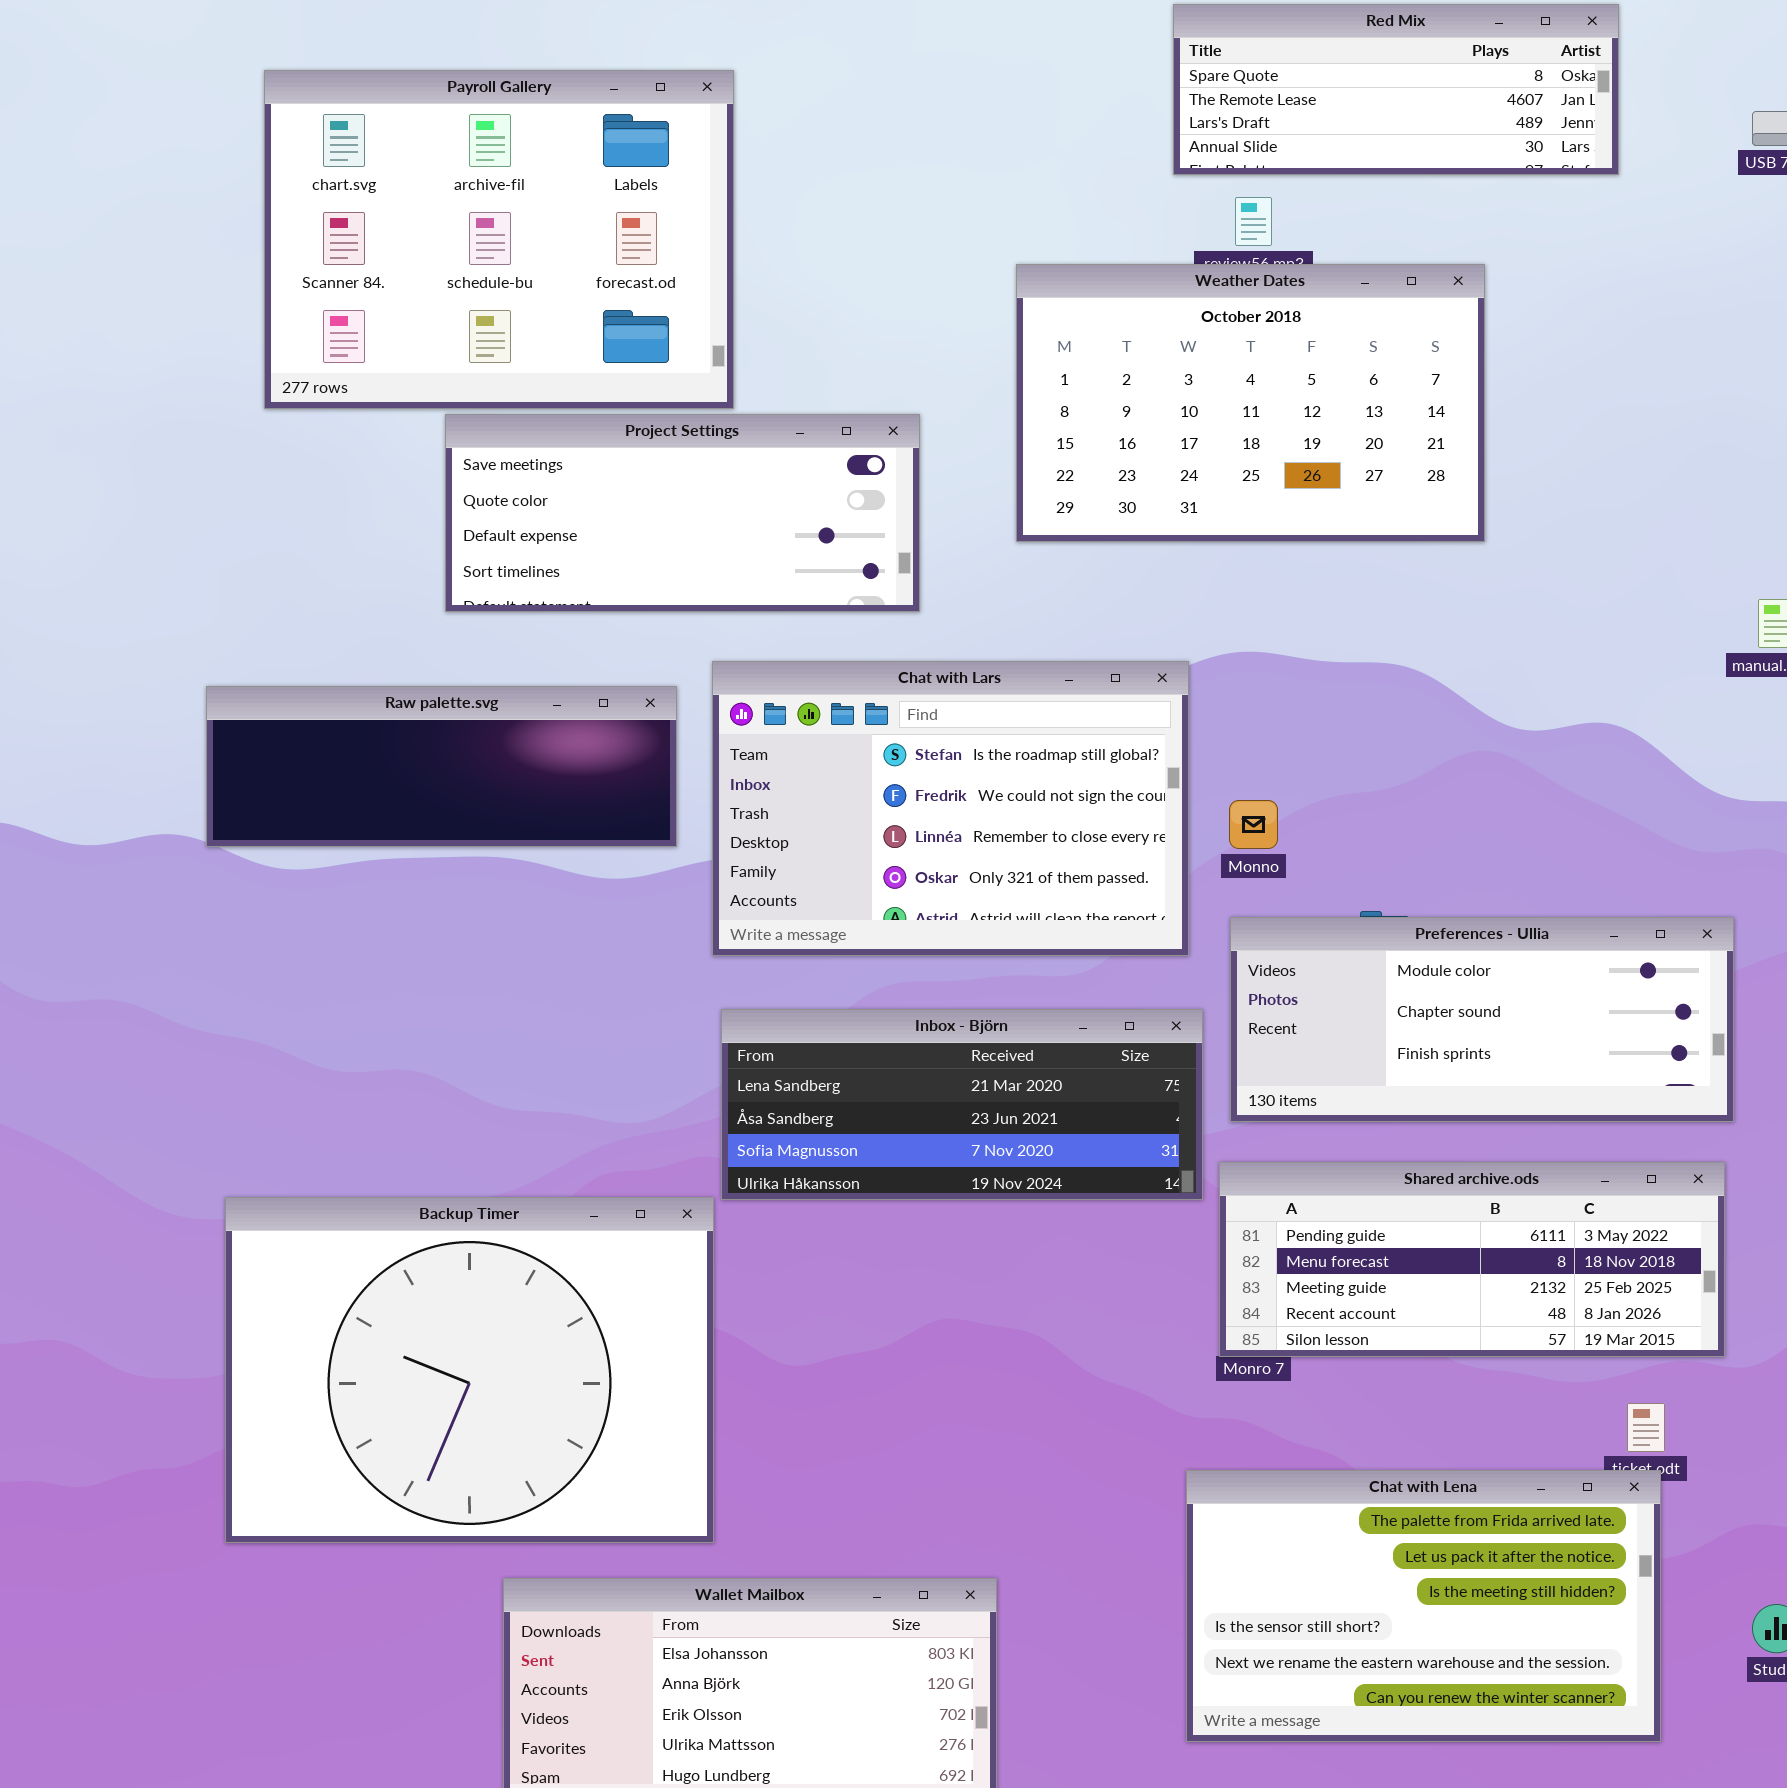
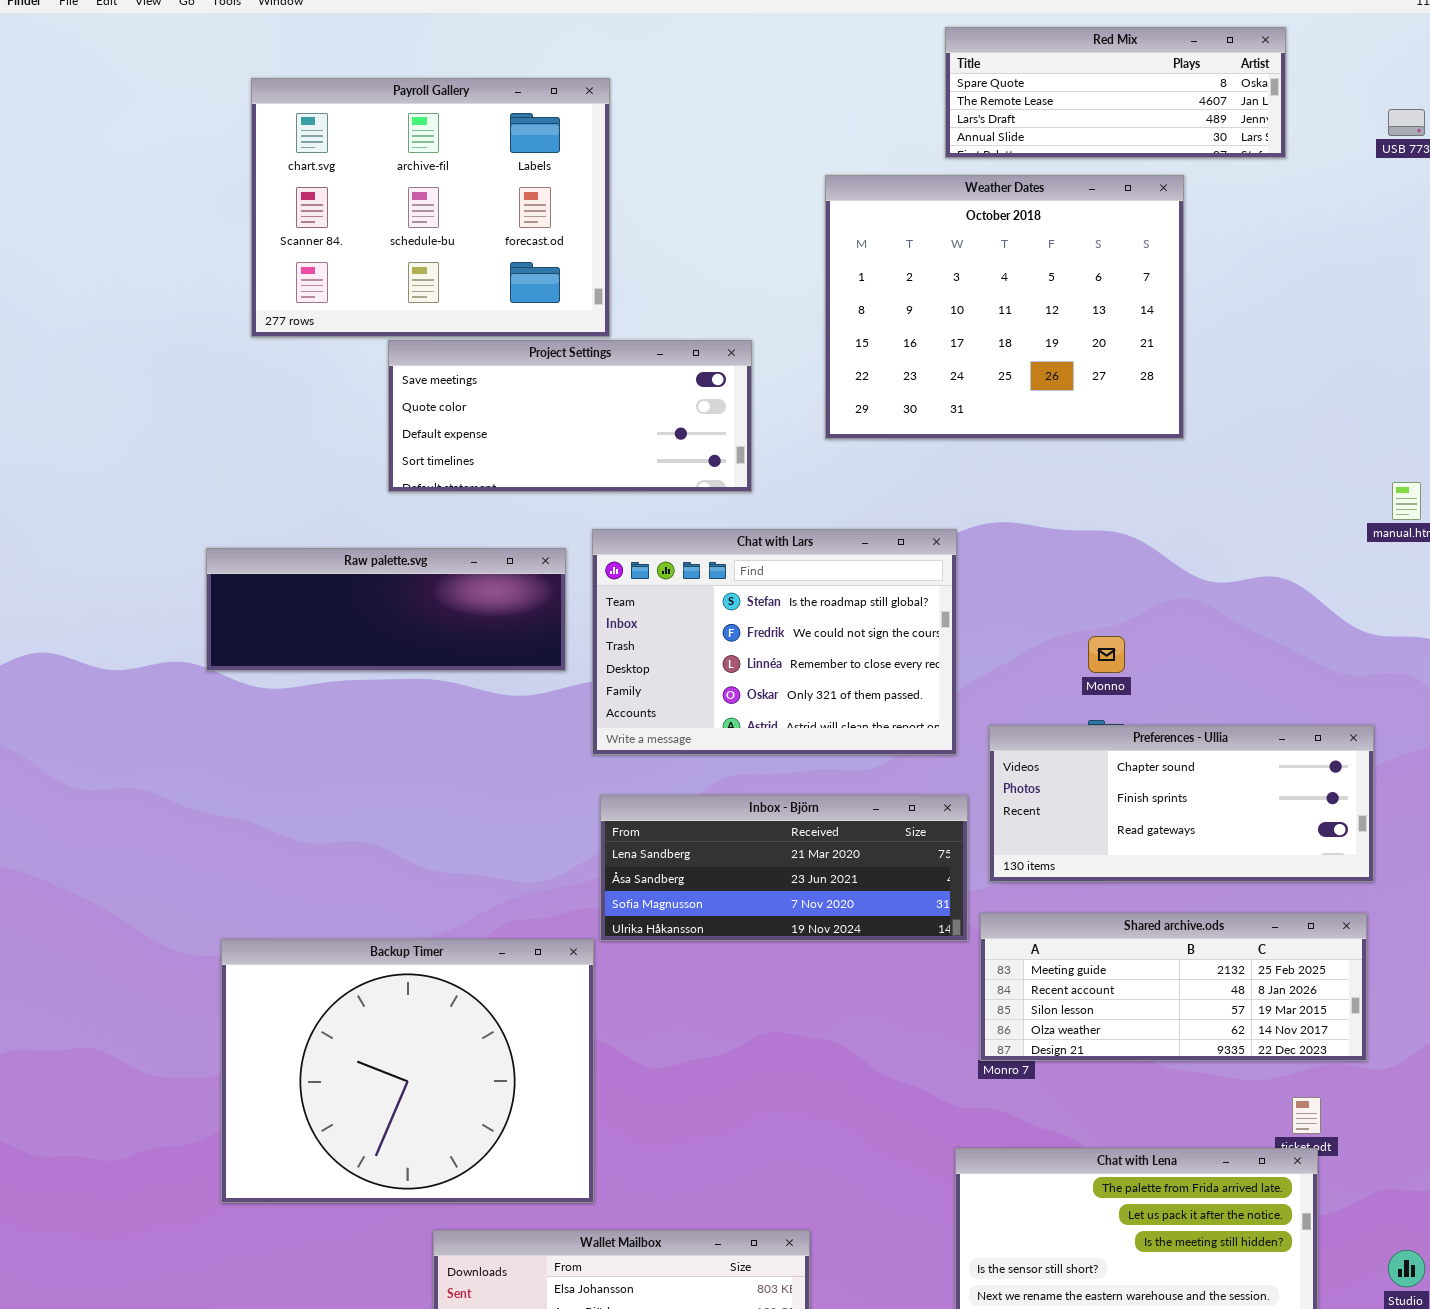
Weather Dates: [1016,264,1485,542] -> [825,175,1184,439], resized
Monno: [1229,800,1278,849] -> [1088,636,1125,673], moved
Preferences - Ullia: [1230,917,1734,1122] -> [989,725,1374,882], scrolled down 1 row
Shared archive.ods: [1219,1162,1725,1357] -> [980,913,1367,1061], scrolled down 2 rows

